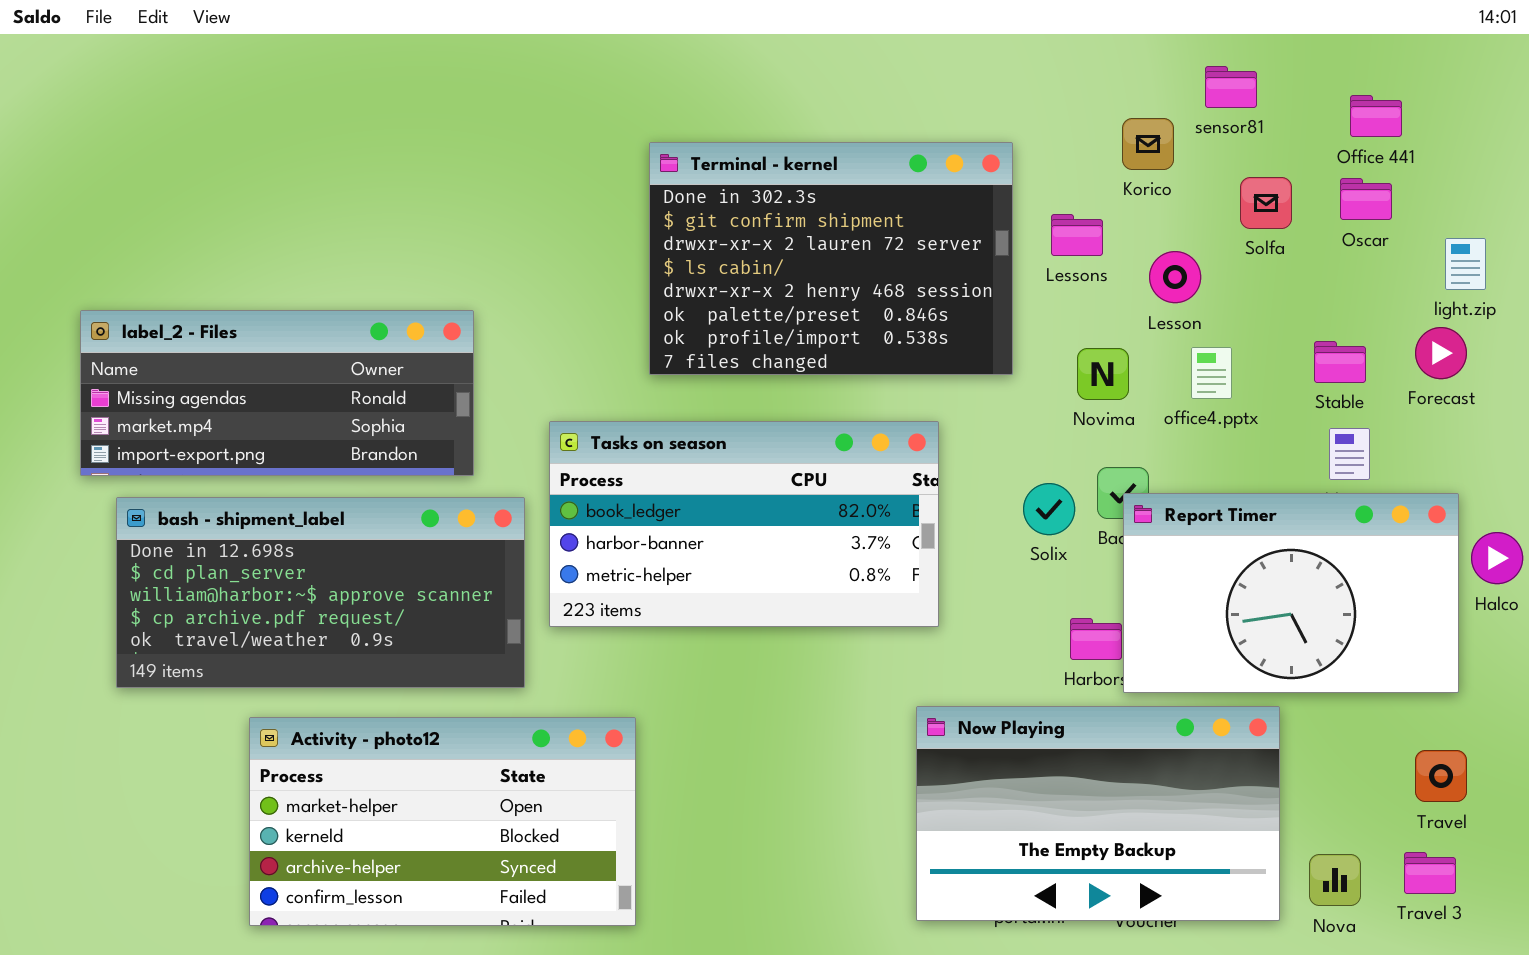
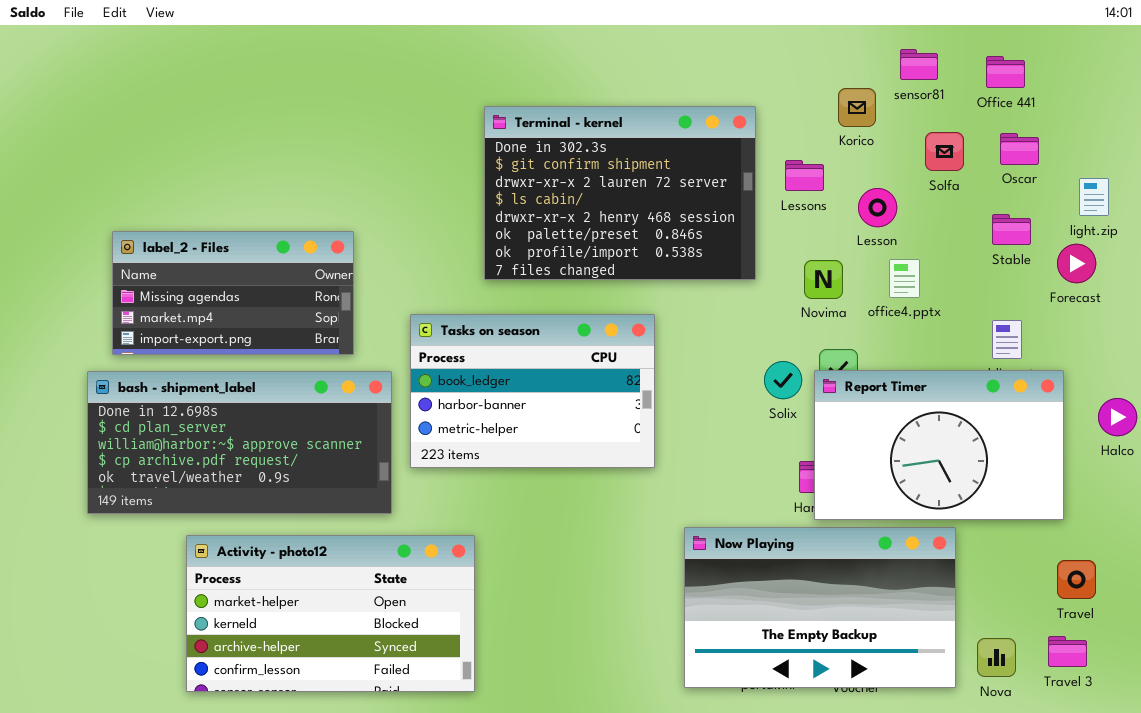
Office 441: [1350,95,1402,137] -> [986,56,1025,88], moved
label_2 - Files: [80,310,474,476] -> [112,231,354,355], resized
Stable: [1314,341,1366,383] -> [992,214,1031,245], moved
Tasks on season: [549,421,939,627] -> [410,314,655,468], resized
Report Timer: [1123,493,1459,693] -> [814,370,1064,520], moved

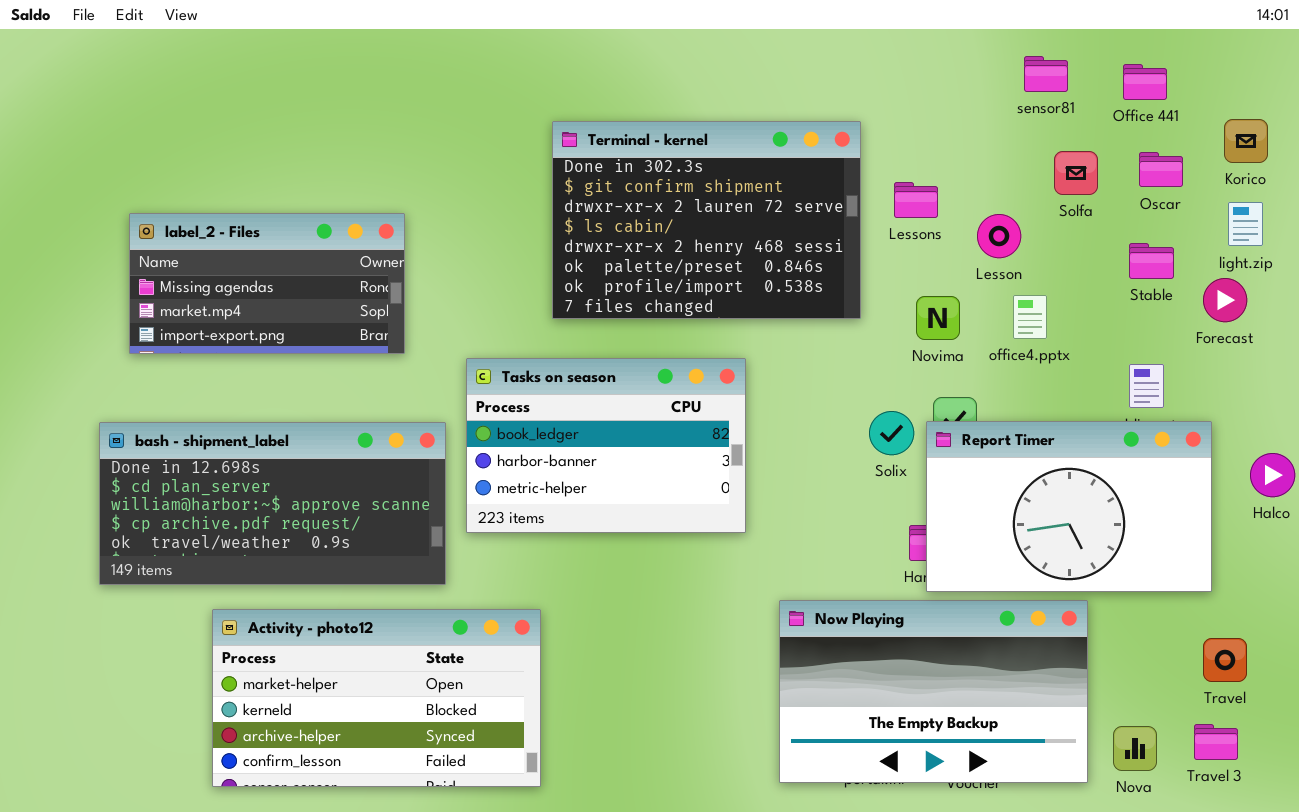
Korico: [838,88,876,127] -> [1224,119,1268,163], moved
label_2 - Files: [112,231,354,355] -> [129,213,405,354], moved

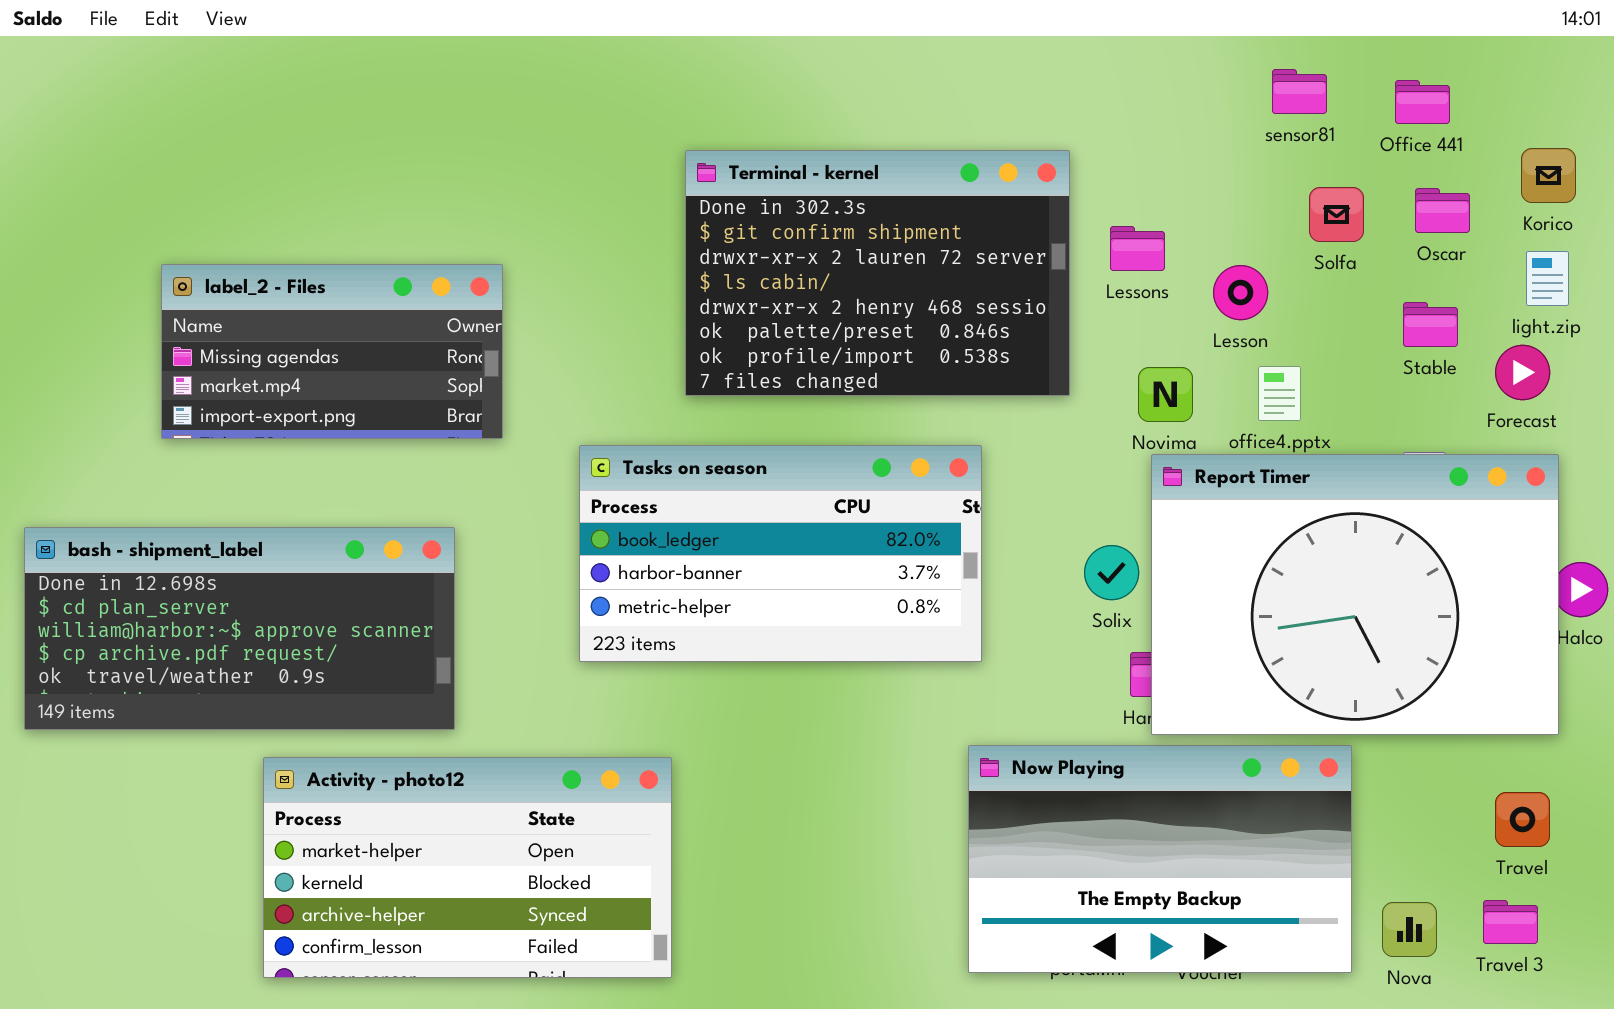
Tasks on season: [466,358,746,533] -> [579,445,982,662], resized
Solix: [869,411,914,455] -> [1084,545,1139,600], moved
Report Timer: [926,421,1212,592] -> [1151,454,1559,735], resized
bash - shipment_label: [99,422,446,585] -> [24,527,455,730], moved

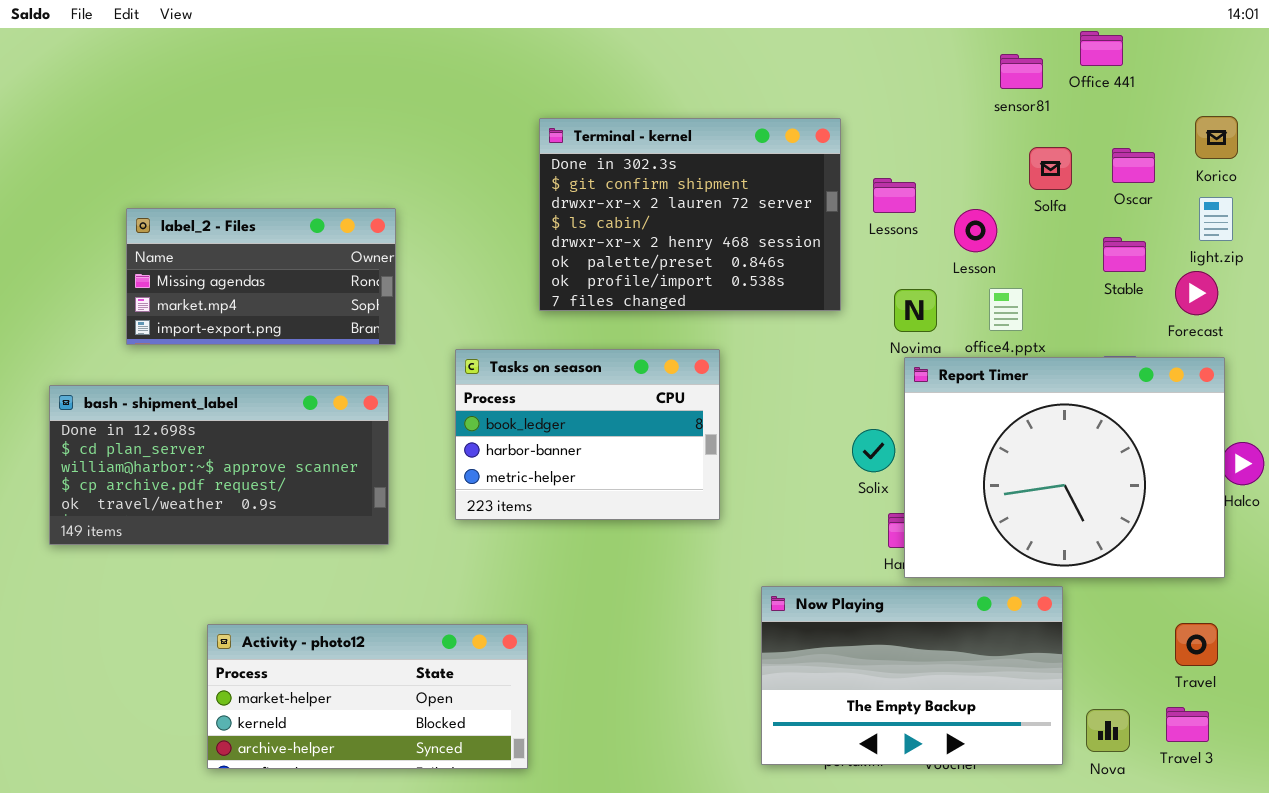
Office 441: [1395,80,1450,124] -> [1080,31,1123,66], moved
Tasks on season: [579,445,982,662] -> [455,349,720,520], resized
bash - shipment_label: [24,527,455,730] -> [49,385,389,545], moved
Activity - photo12: [263,757,672,978] -> [207,624,528,769], resized

